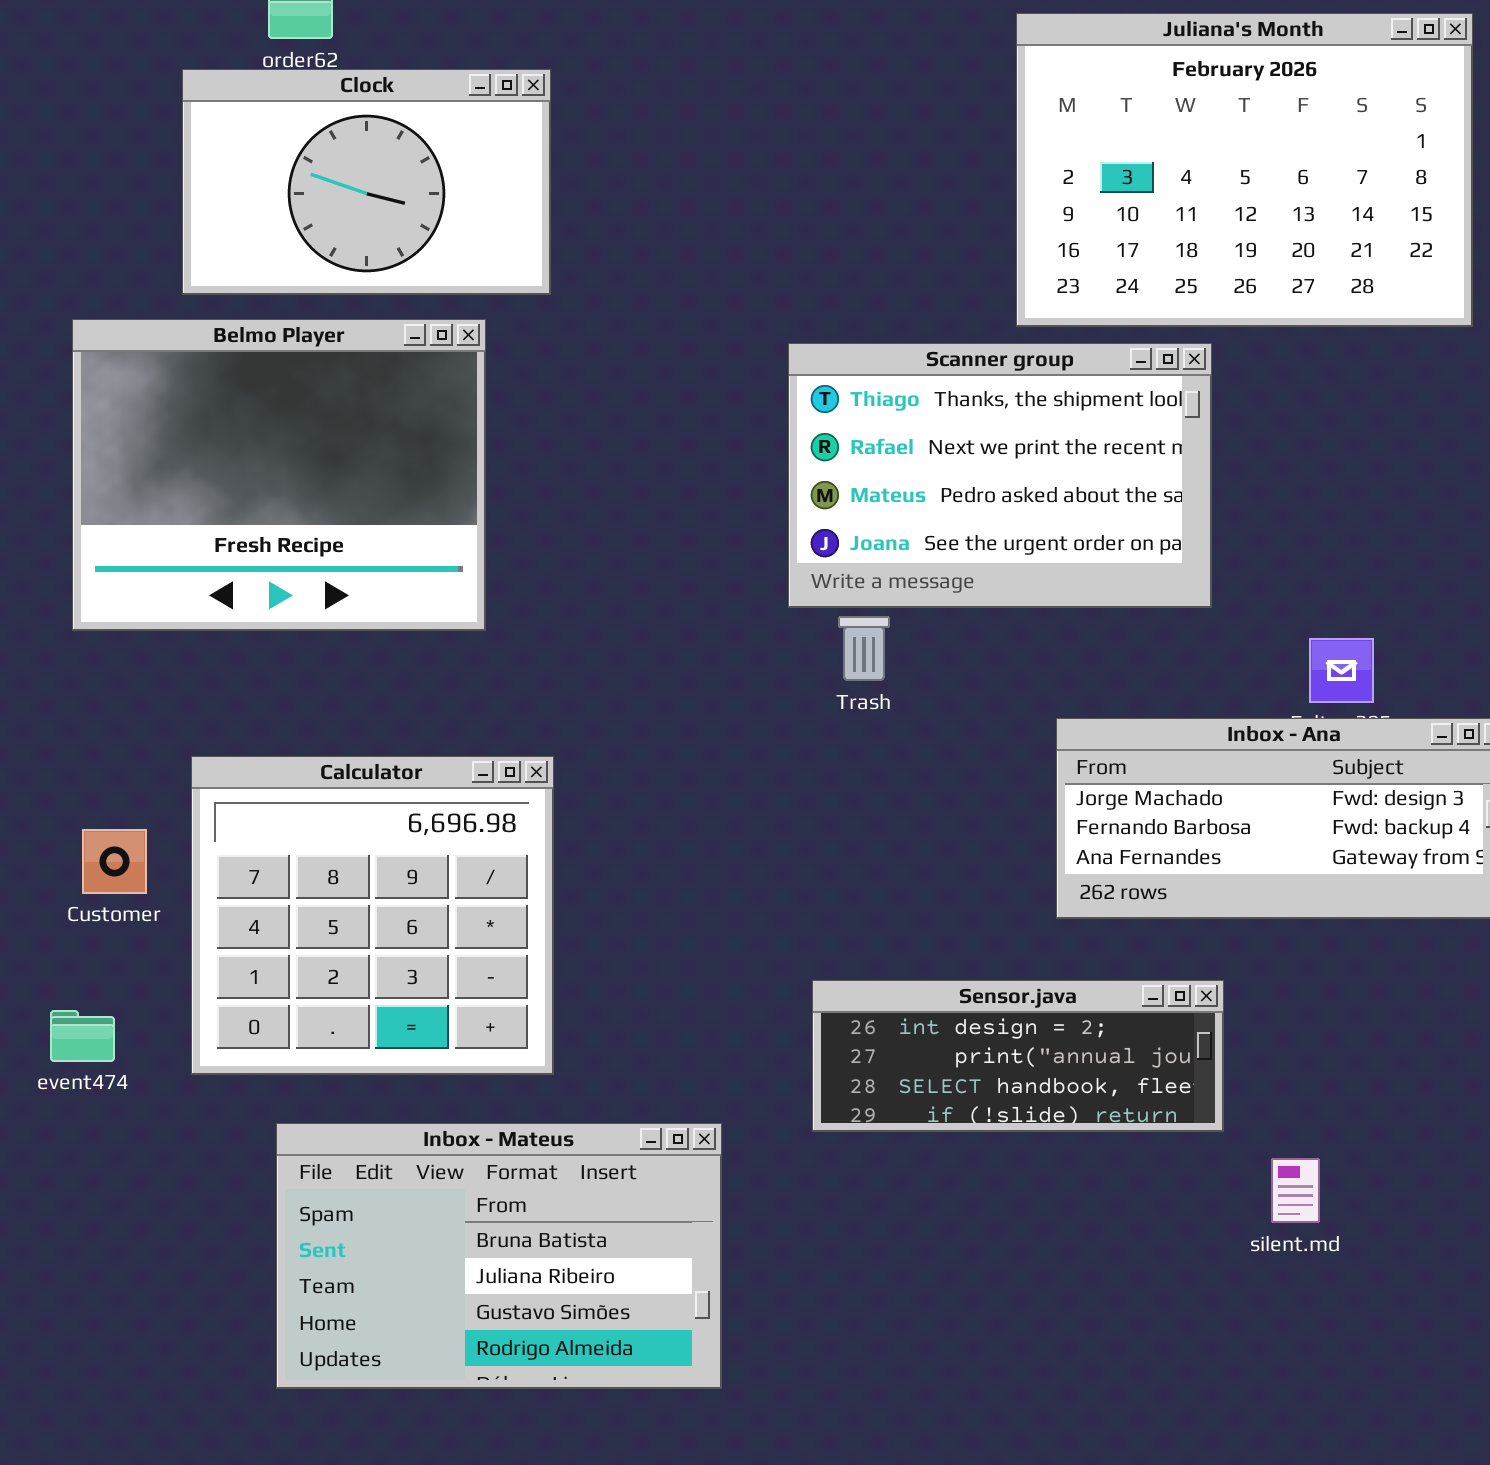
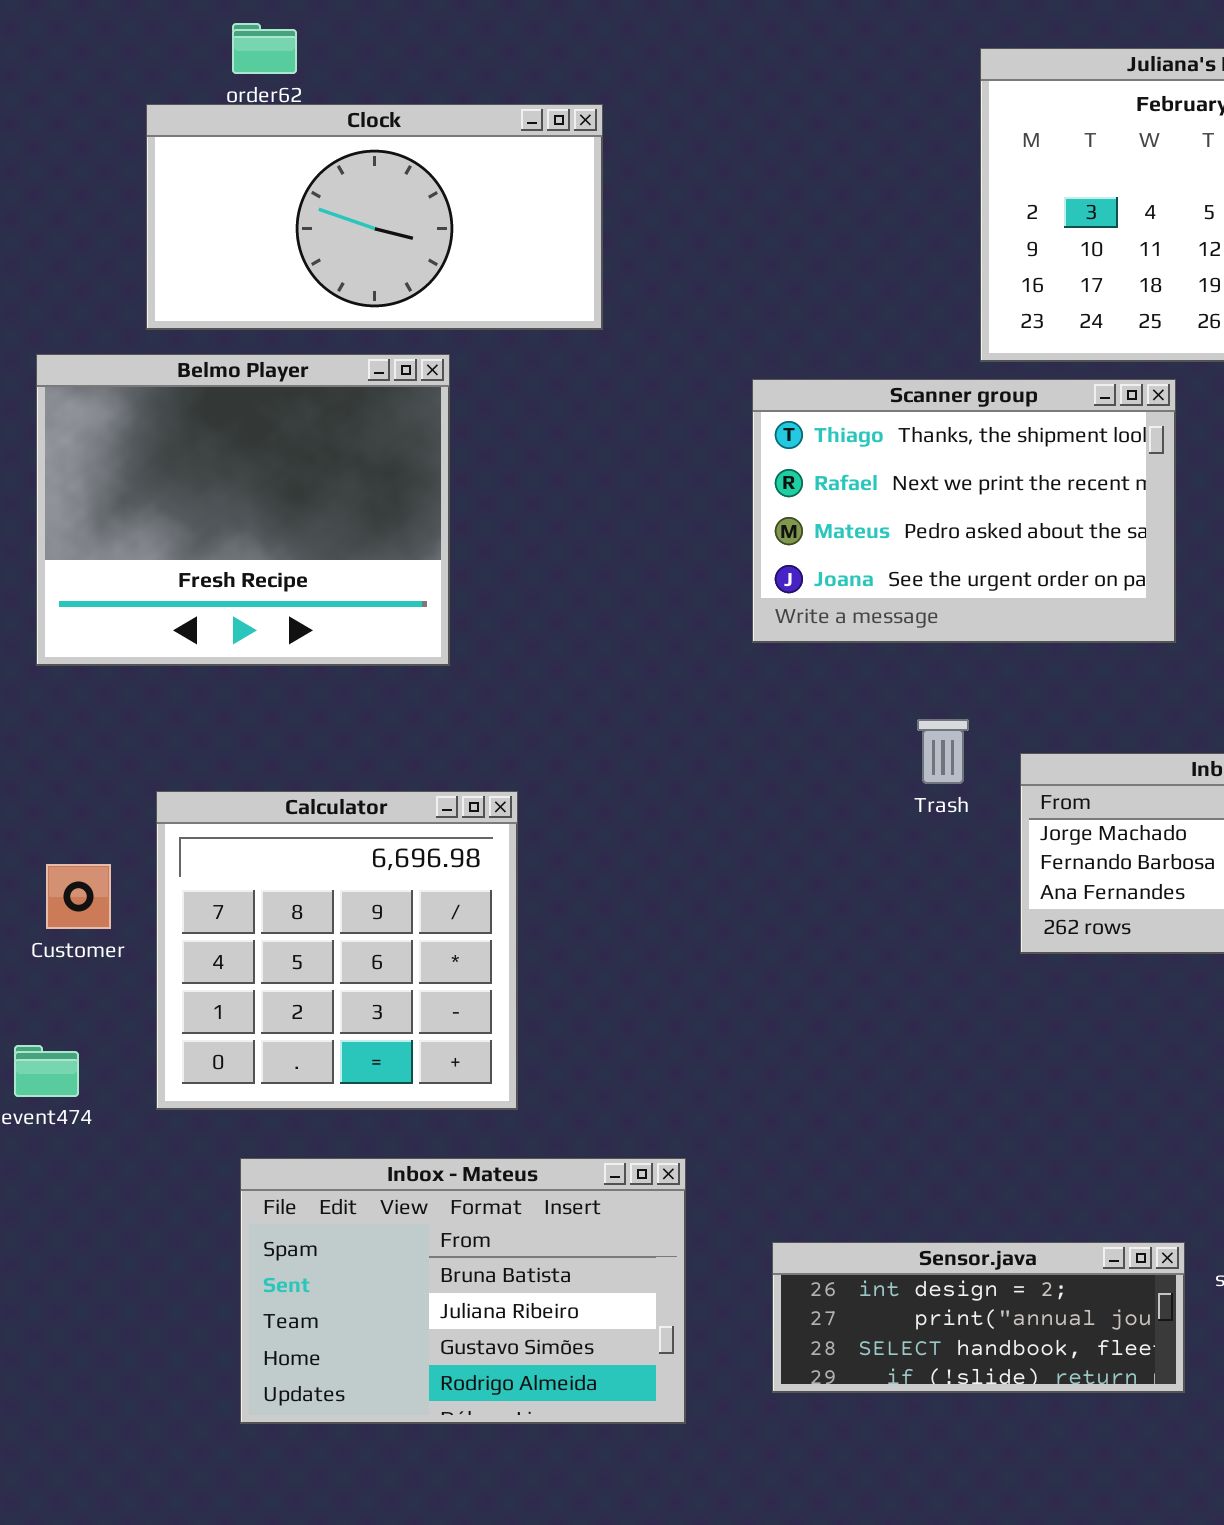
Clock: [182,69,551,295] -> [146,104,603,330], resized
Trash: [838,616,890,681] -> [917,719,969,784], moved
Sensor.java: [812,980,1224,1132] -> [772,1242,1185,1393], moved

